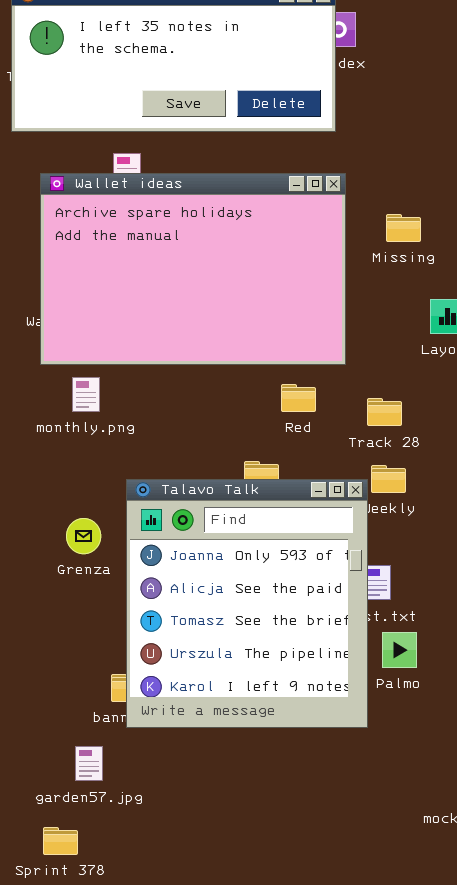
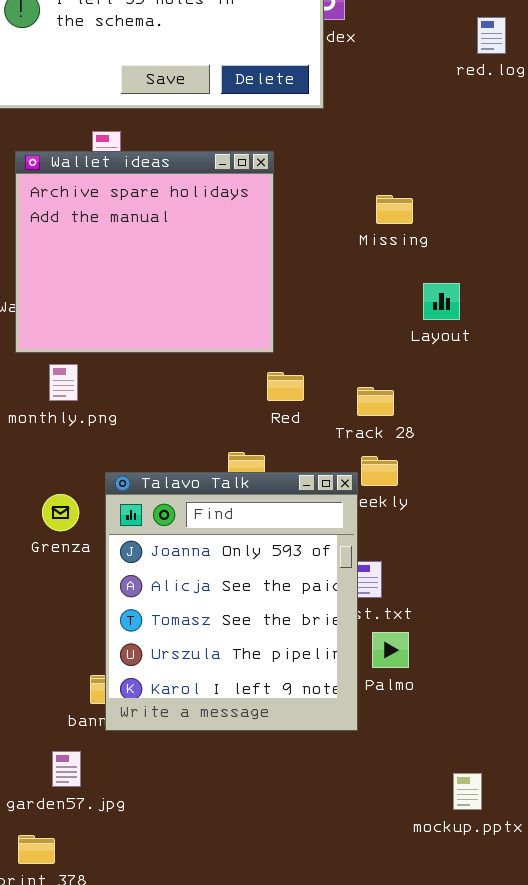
Wallet ideas: [40,173,346,365] -> [15,151,274,353], resized
Grenza: [66,518,101,554] -> [42,494,79,531], moved

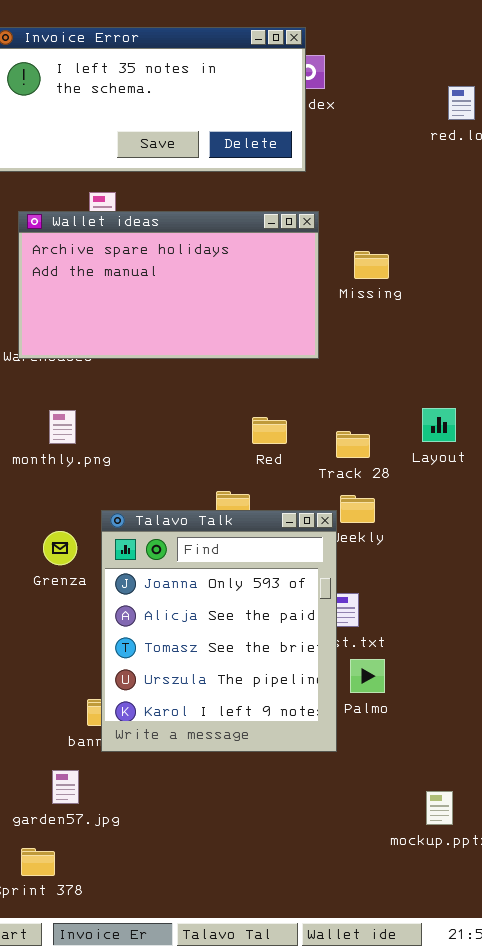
Wallet ideas: [15,151,274,353] -> [18,211,319,359], resized
Layout: [423,283,460,320] -> [422,408,456,442], moved

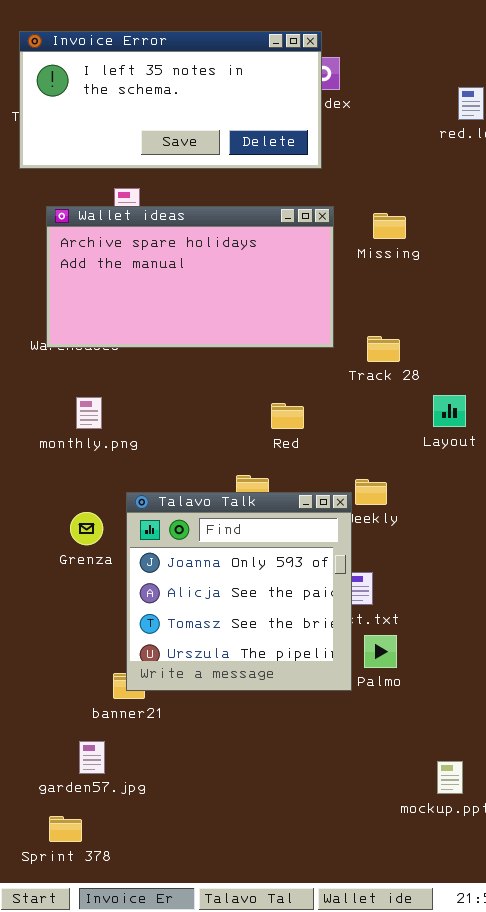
Missing: [354,251,389,279] -> [373,213,406,239], moved
Track 28: [336,431,370,458] -> [367,336,400,362], moved
Talavo Talk: [101,510,337,752] -> [126,492,352,691], resized

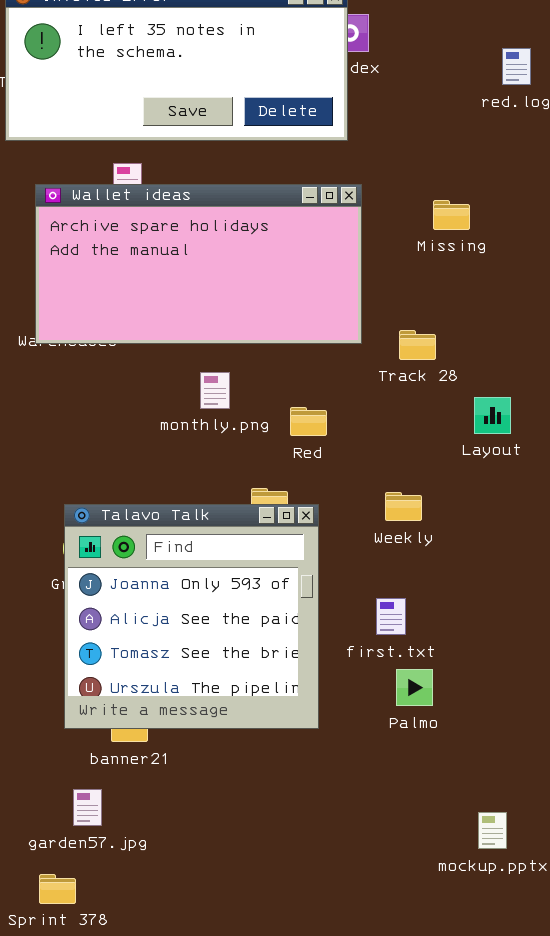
Missing: [373,213,406,239] -> [433,200,470,230], moved
monthly.png: [76,397,102,429] -> [200,372,230,409], moved
Talavo Talk: [126,492,352,691] -> [64,504,319,729], moved

